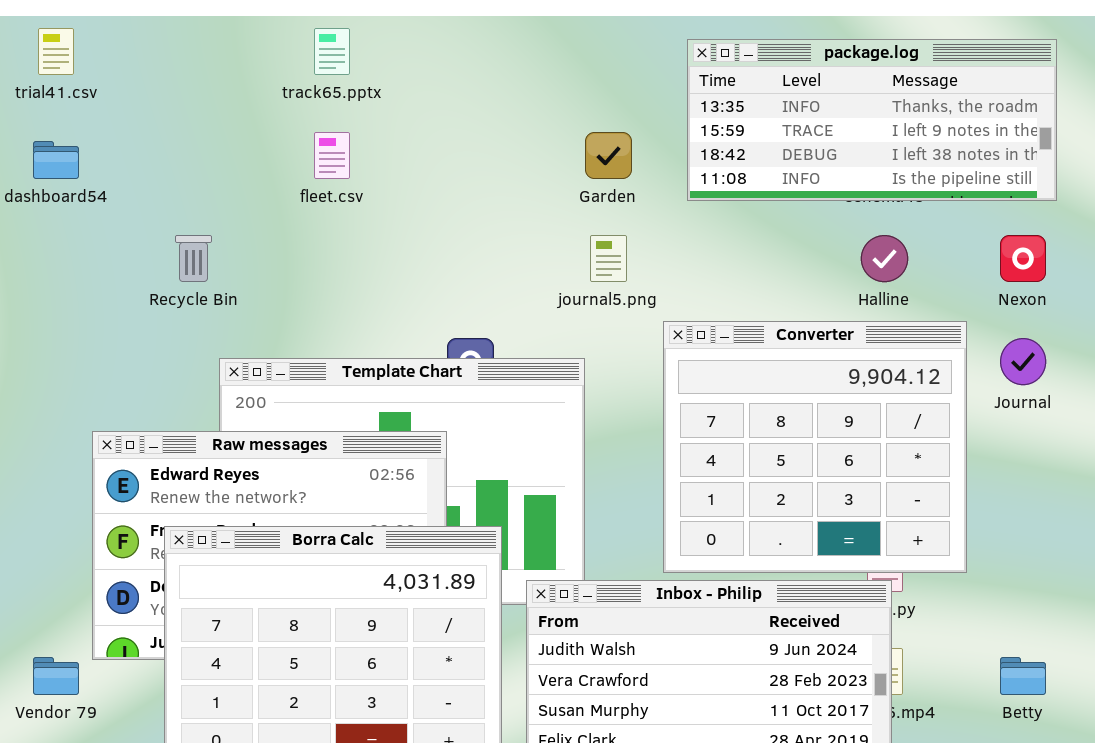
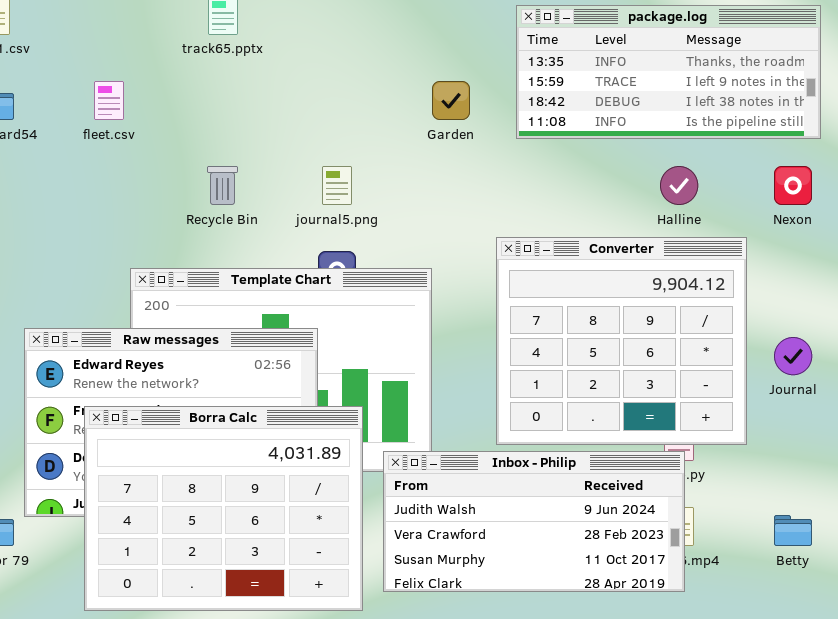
fleet.csv: [314,132,350,179] -> [94,81,124,120], moved
Recycle Bin: [175,235,212,282] -> [207,166,238,205], moved
journal5.png: [590,235,627,282] -> [322,166,352,205], moved
Journal: [1000,338,1046,385] -> [774,337,812,375], moved

